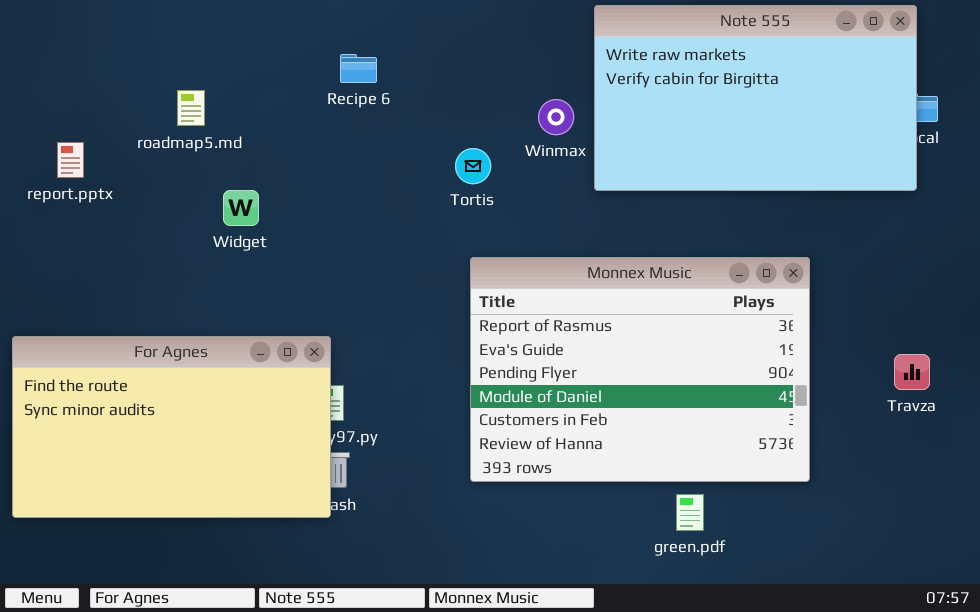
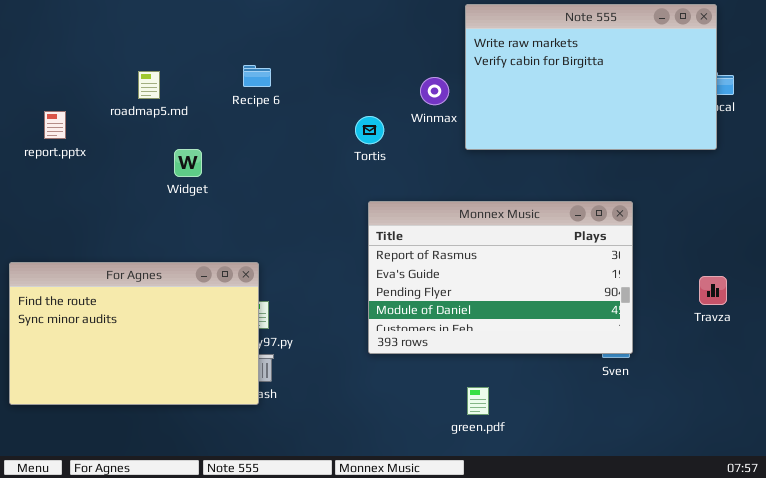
Recipe 6: [340,54,377,83] -> [243,65,271,87], moved
Monnex Music: [470,257,810,482] -> [368,201,633,354], resized
green.pdf: [676,494,704,531] -> [467,387,489,415], moved

